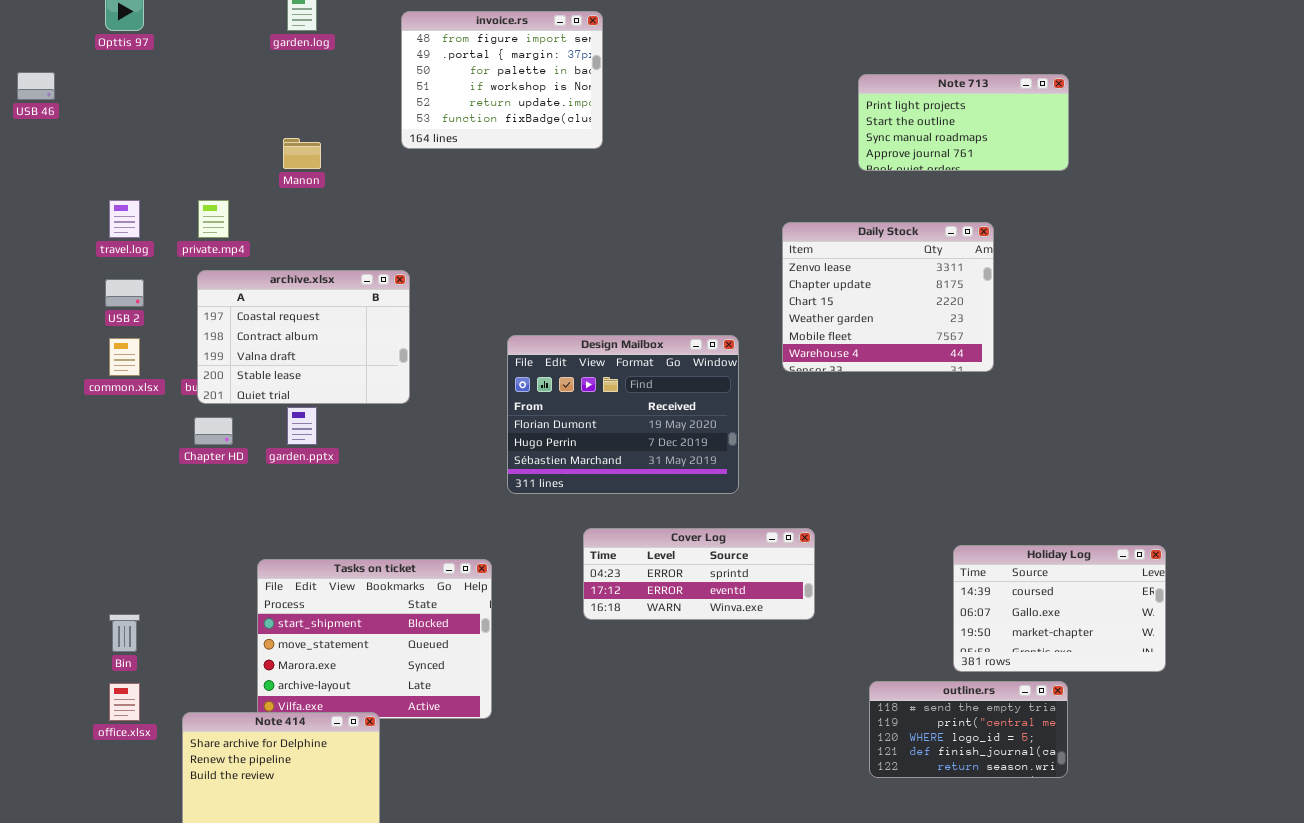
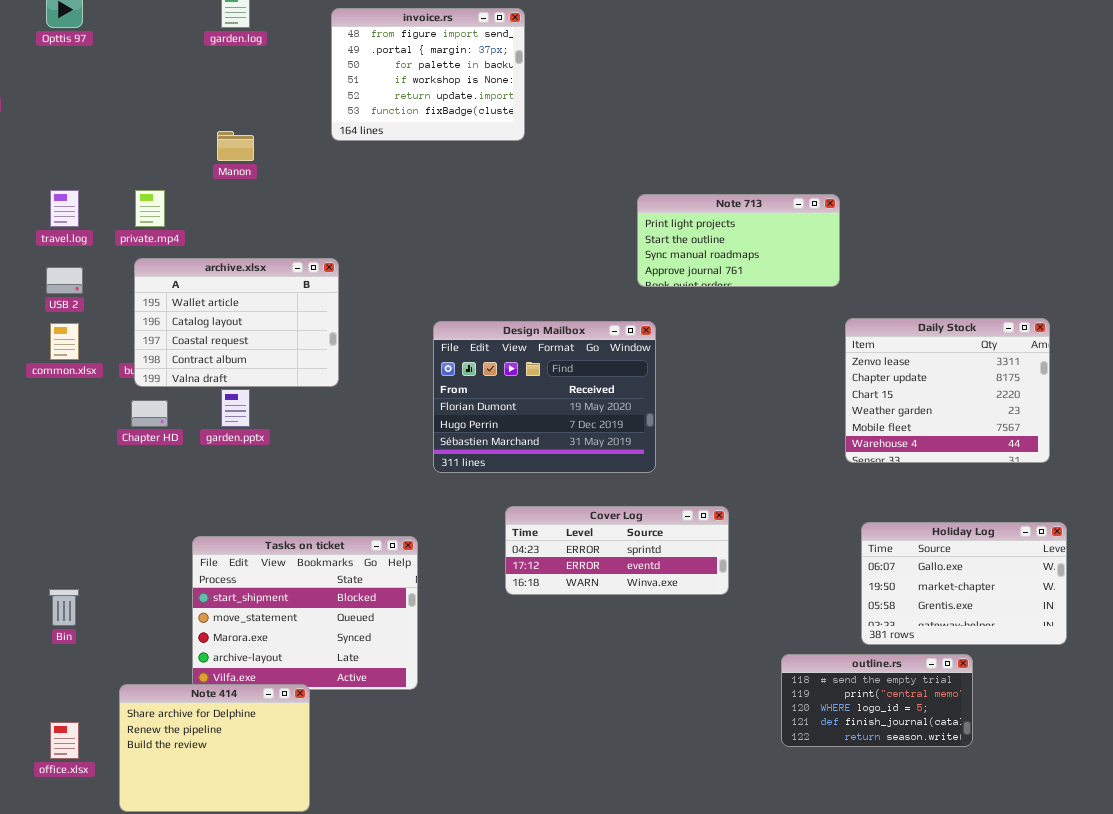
Note 713: [858,74,1069,171] -> [637,194,840,287], moved
Daily Stock: [782,222,994,372] -> [845,318,1050,463], moved
archive.xlsx: [197,270,410,404] -> [134,258,339,387], scrolled up 2 rows
Holiday Log: [953,545,1166,672] -> [861,522,1067,645], scrolled down 1 row
office.xlsx: [109,683,140,721] -> [50,722,79,759], moved

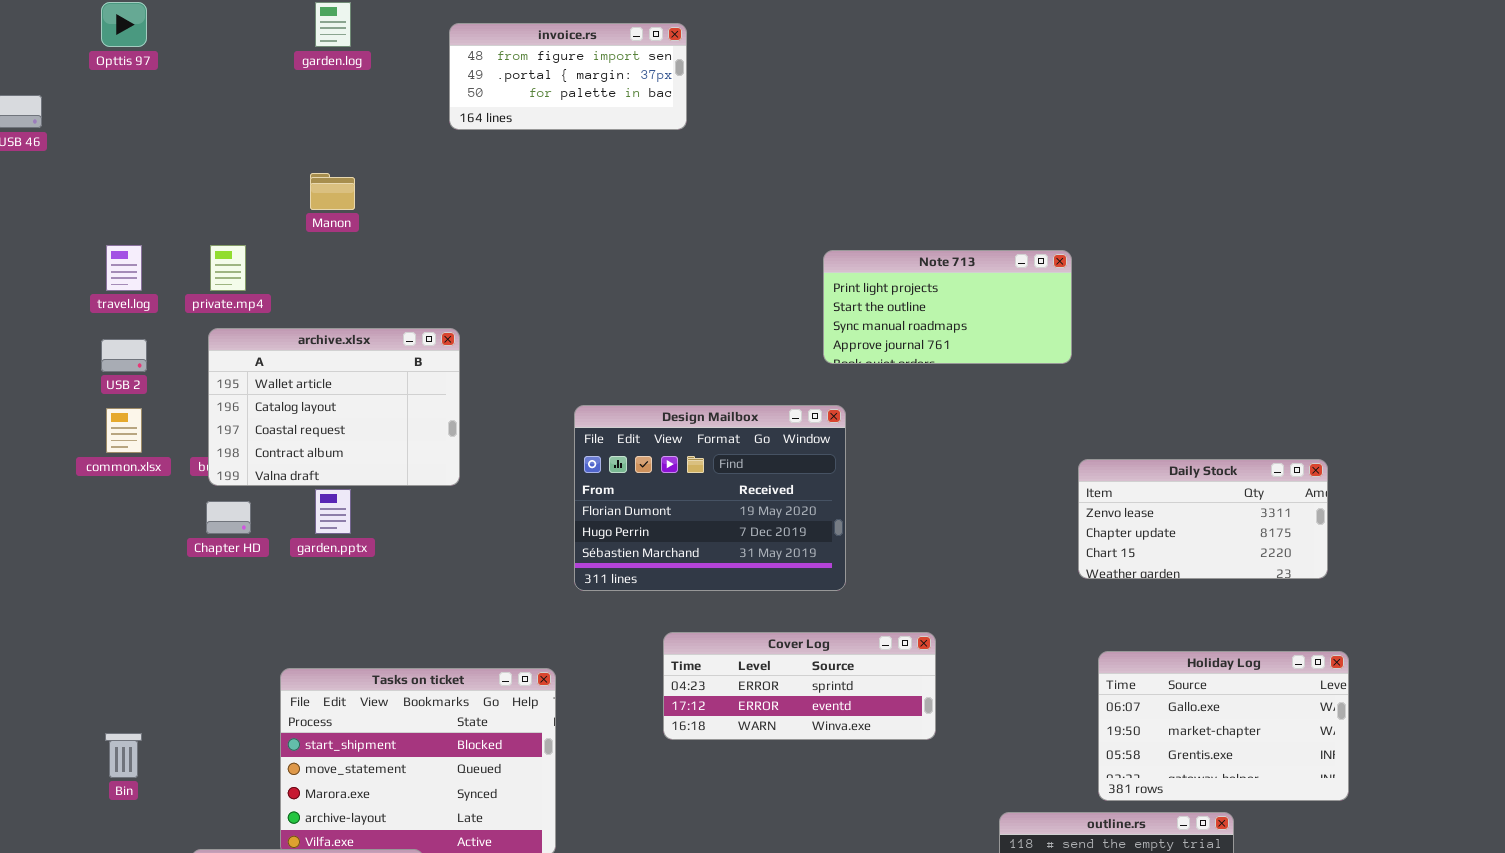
invoice.rs: [331,8,525,141] -> [449,23,687,130], resized
Daily Stock: [845,318,1050,463] -> [1078,459,1328,579], resized

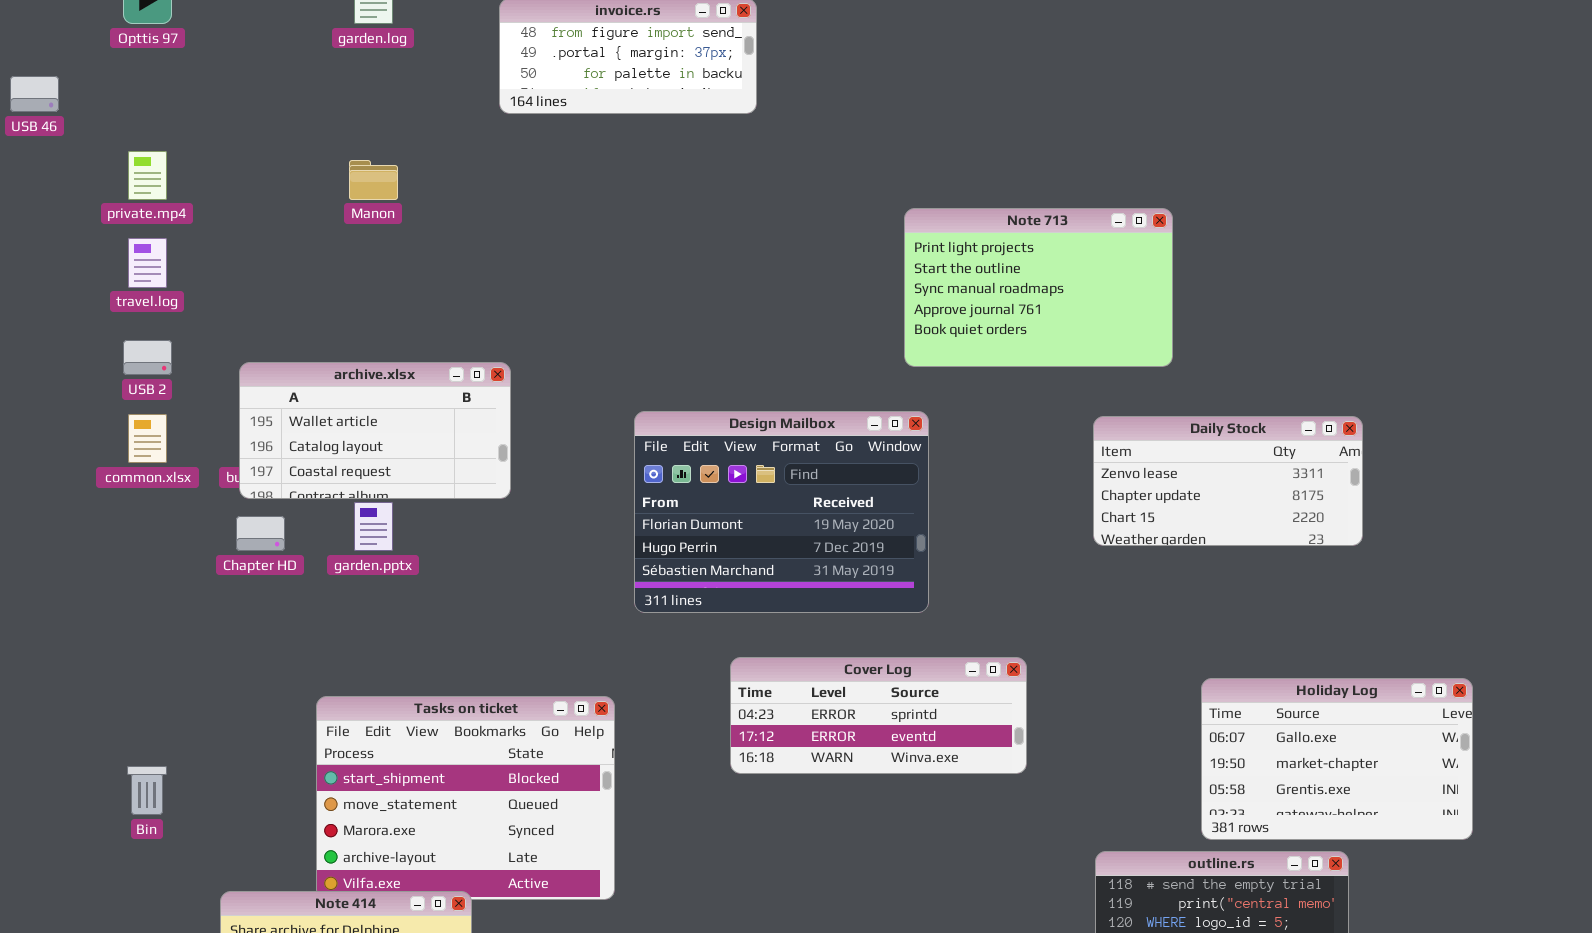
private.mp4: [210,245,246,291] -> [128,151,167,200], moved
Note 713: [823,250,1072,364] -> [904,208,1173,367], resized
archive.xlsx: [208,328,460,486] -> [239,362,511,499], resized
Daily Stock: [1078,459,1328,579] -> [1093,416,1363,546], moved

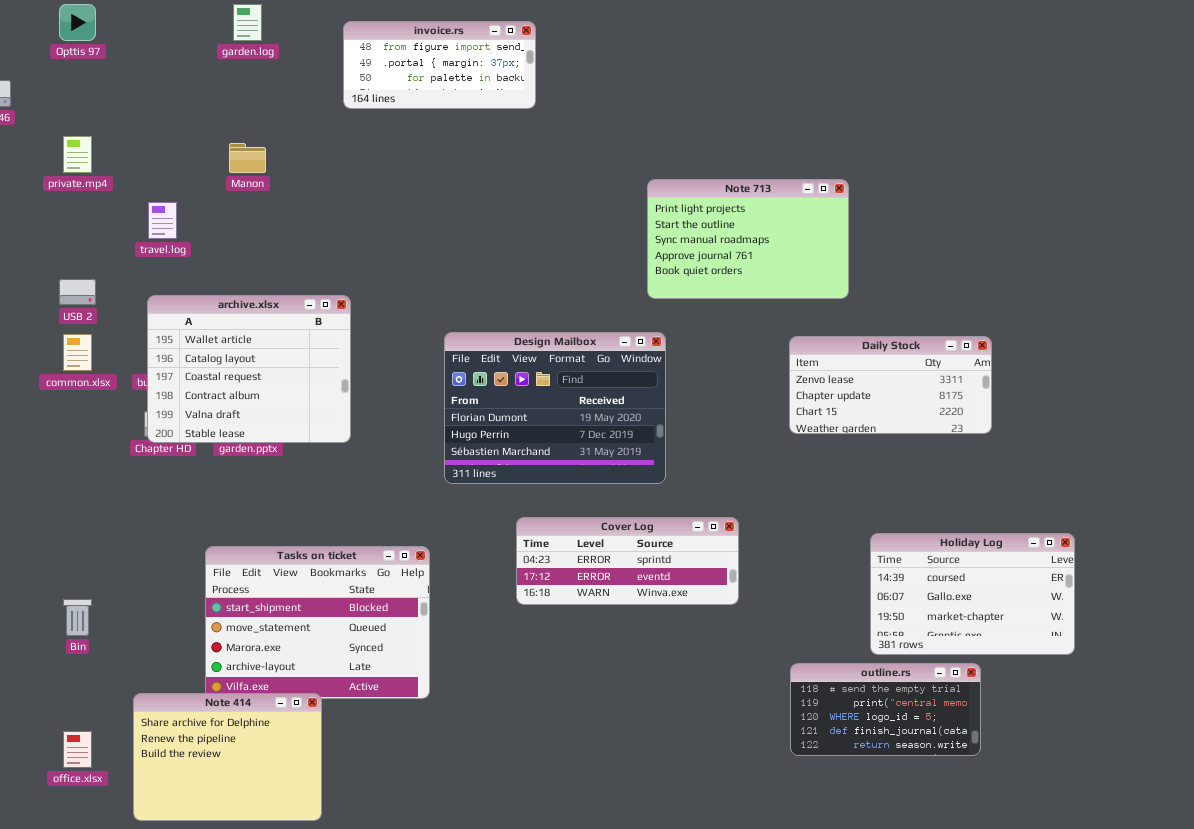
travel.log: [128,238,167,288] -> [148,202,177,239], moved
archive.xlsx: [239,362,511,499] -> [147,295,351,443], resized
Holiday Log: [1201,678,1473,840] -> [870,533,1075,655], scrolled up 1 row

